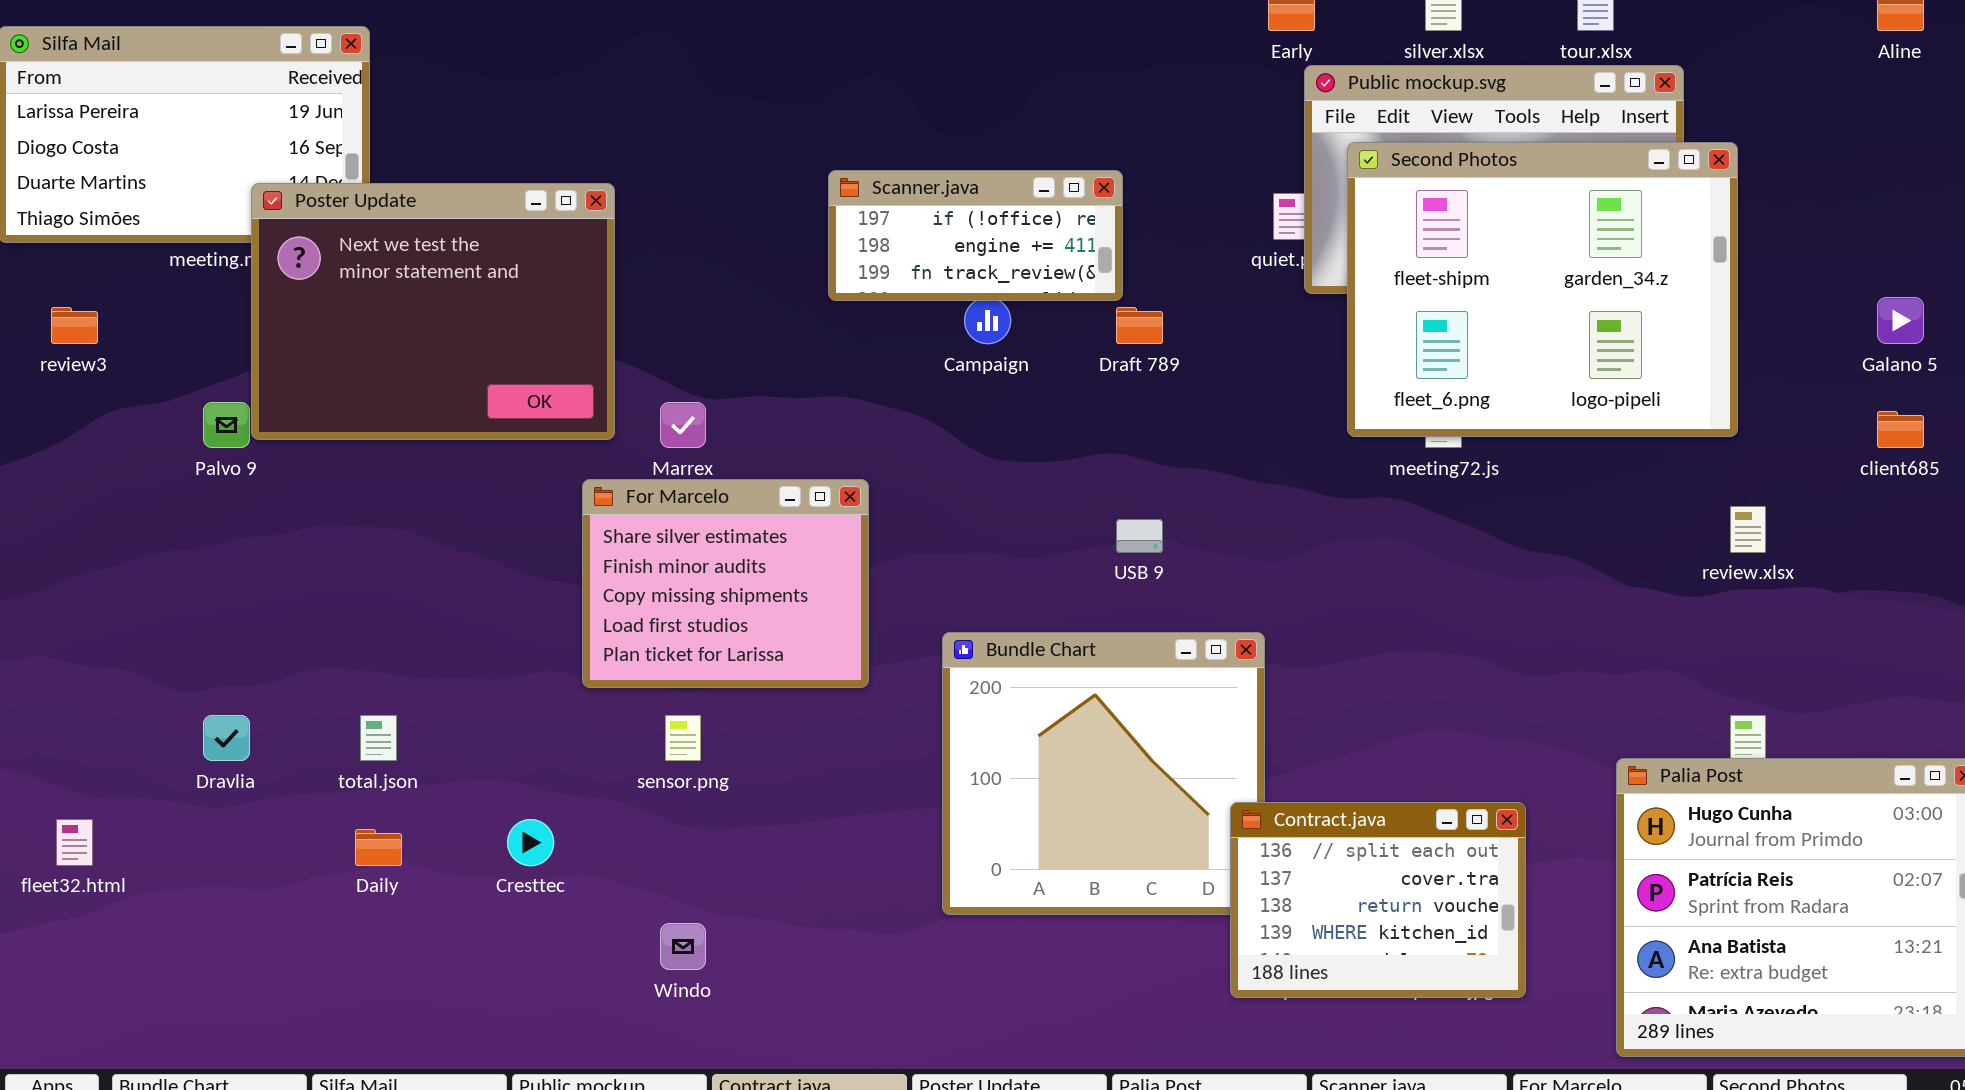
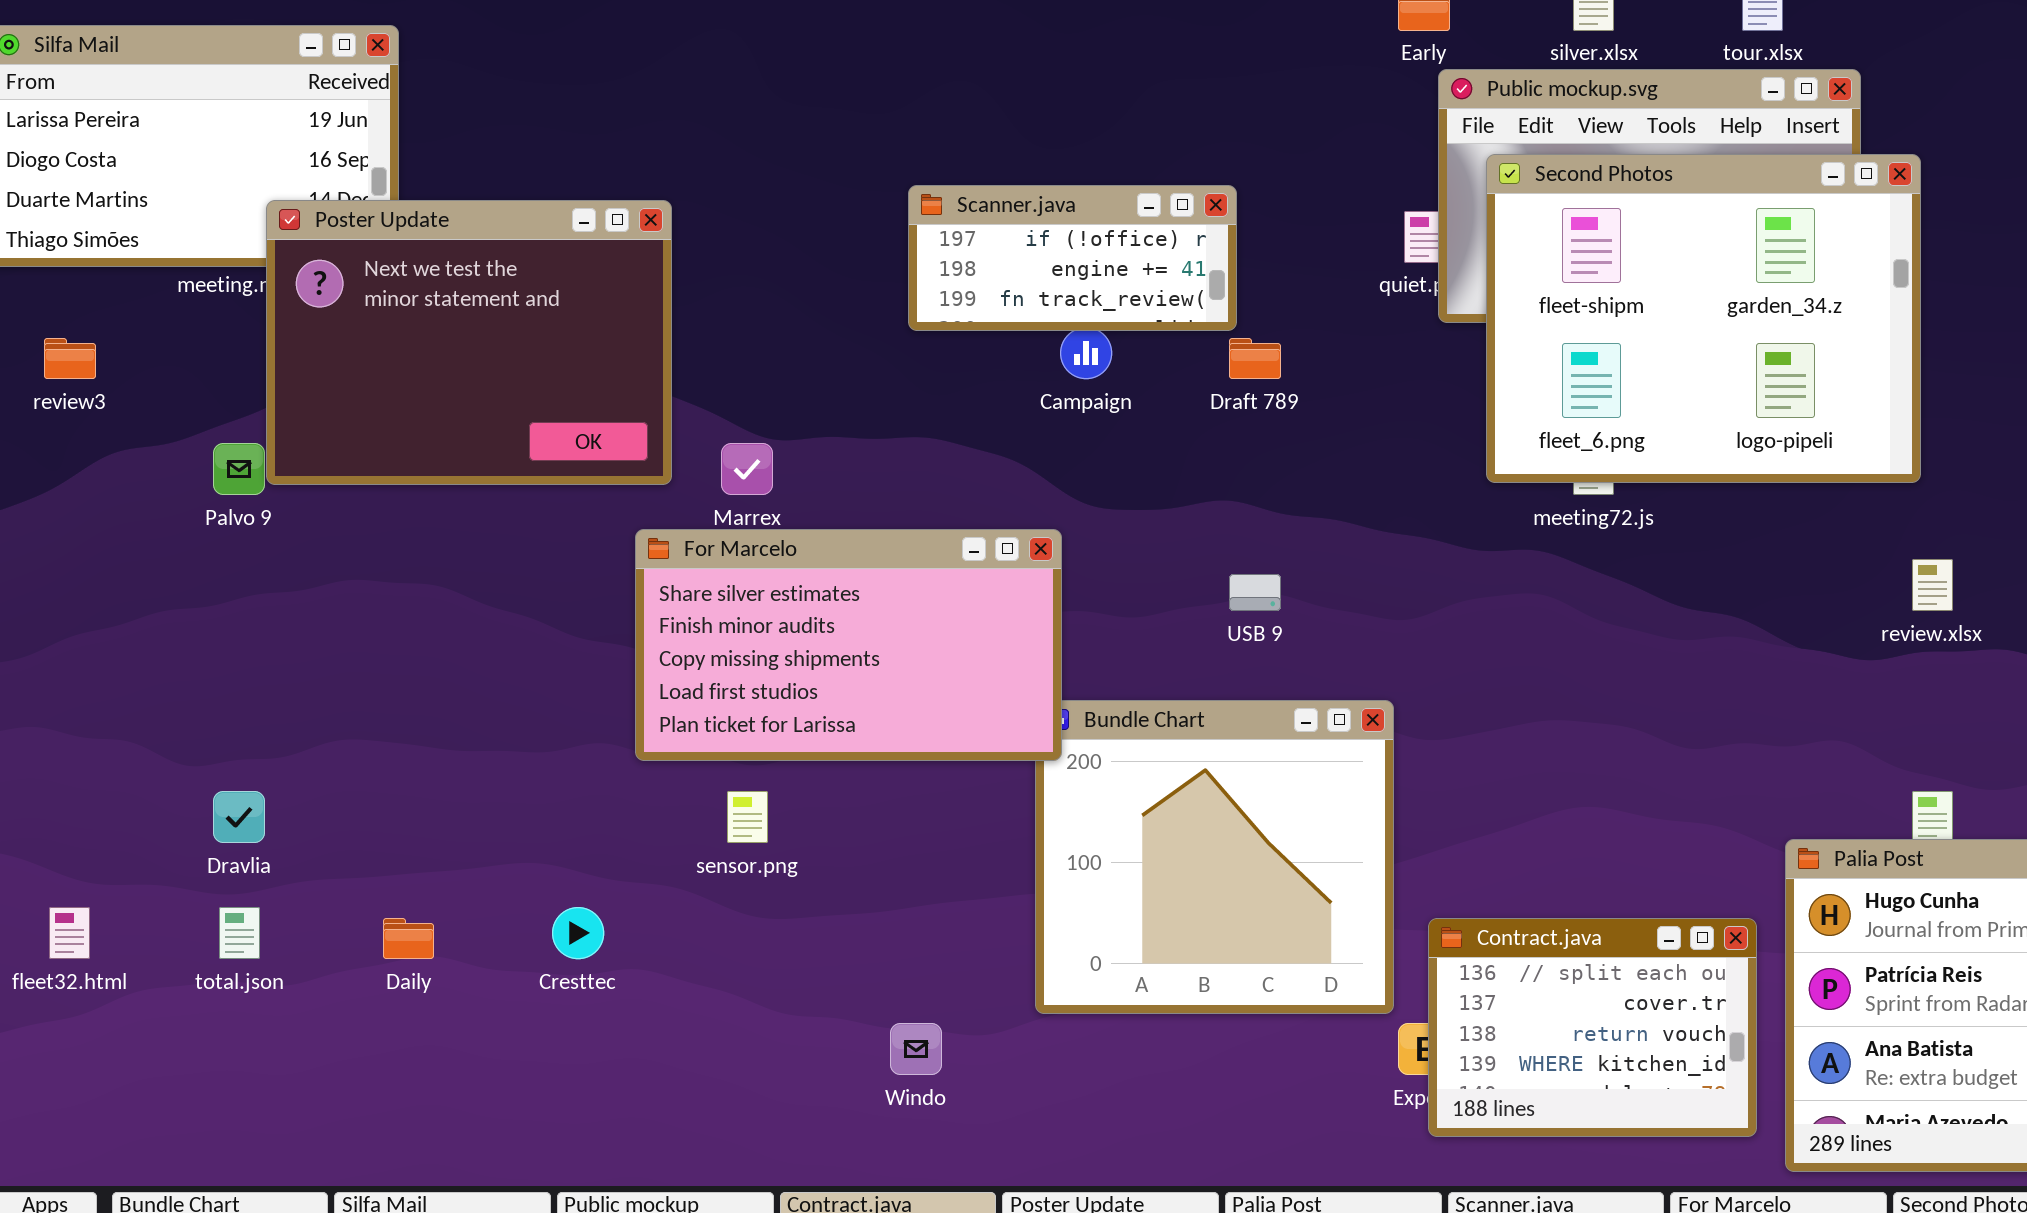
For Marcelo: [582,479,869,688] -> [635,529,1062,761], resized
total.json: [360,715,397,761] -> [219,907,260,959], moved
Contract.java: [1230,802,1526,998] -> [1428,918,1757,1137], moved
Windo: [660,923,706,970] -> [890,1023,942,1075], moved

